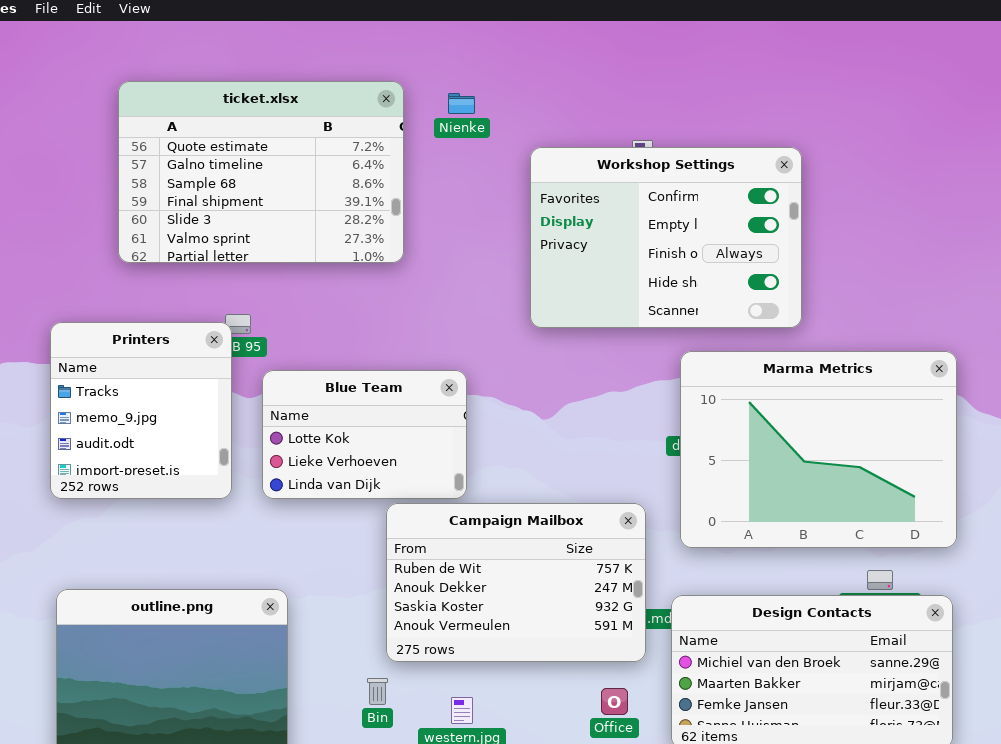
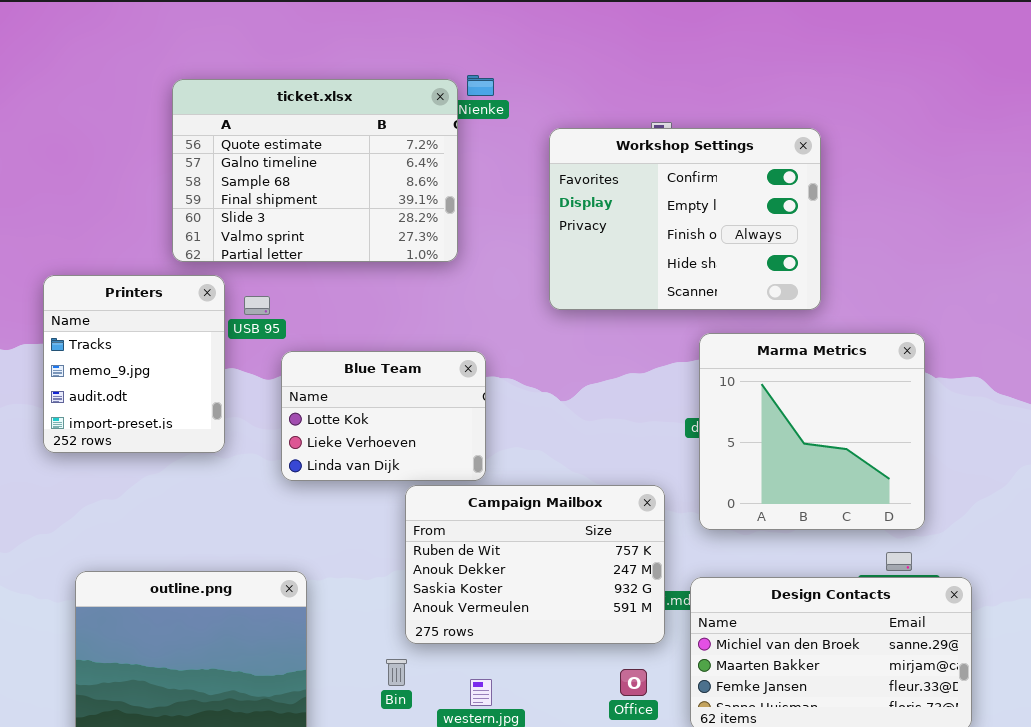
ticket.xlsx: [118,81,404,263] -> [172,79,458,262], moved
Printers: [50,322,232,499] -> [43,275,225,453], moved
Marma Metrics: [680,351,957,548] -> [699,333,925,530], resized

